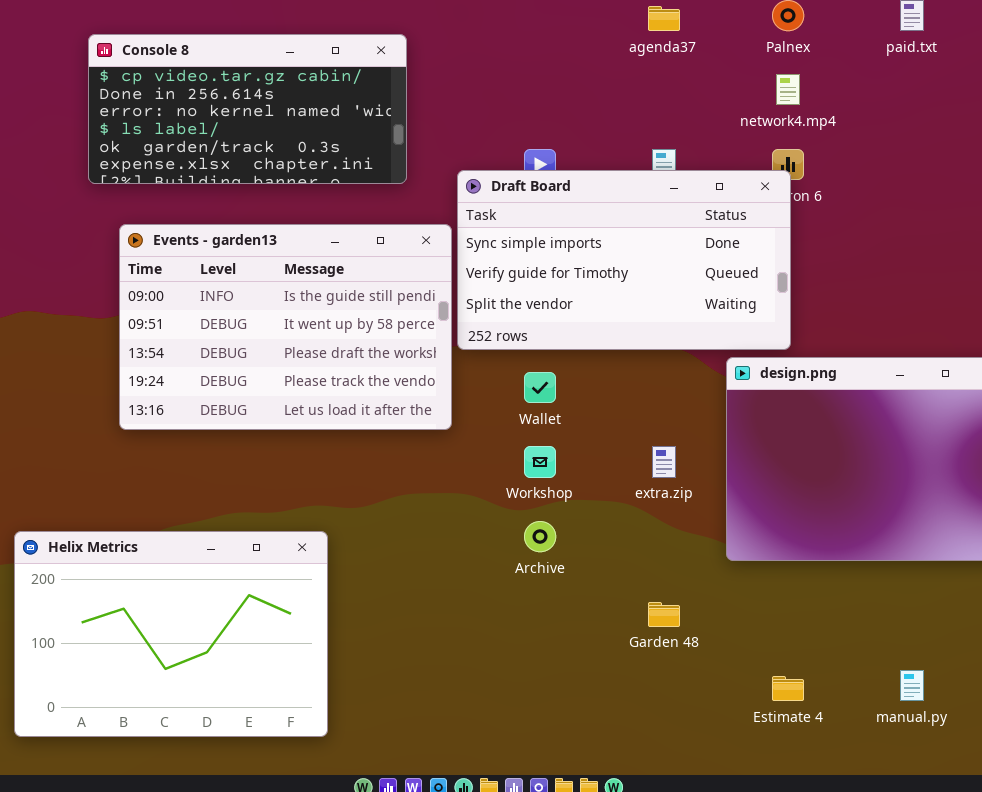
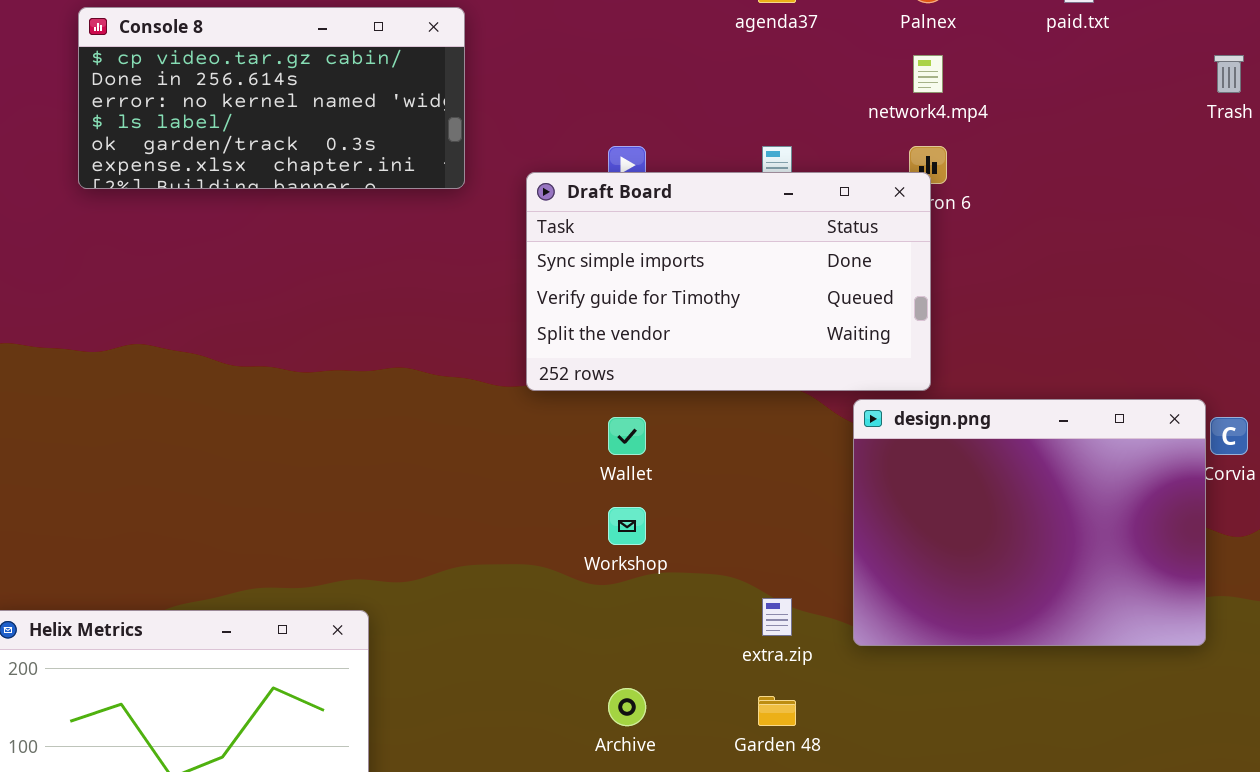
Events - garden13: [119,224,452,430] -> none, closed
extra.zip: [652,446,676,478] -> [762,598,792,636], moved
Archive: [524,521,556,552] -> [608,688,646,726], moved

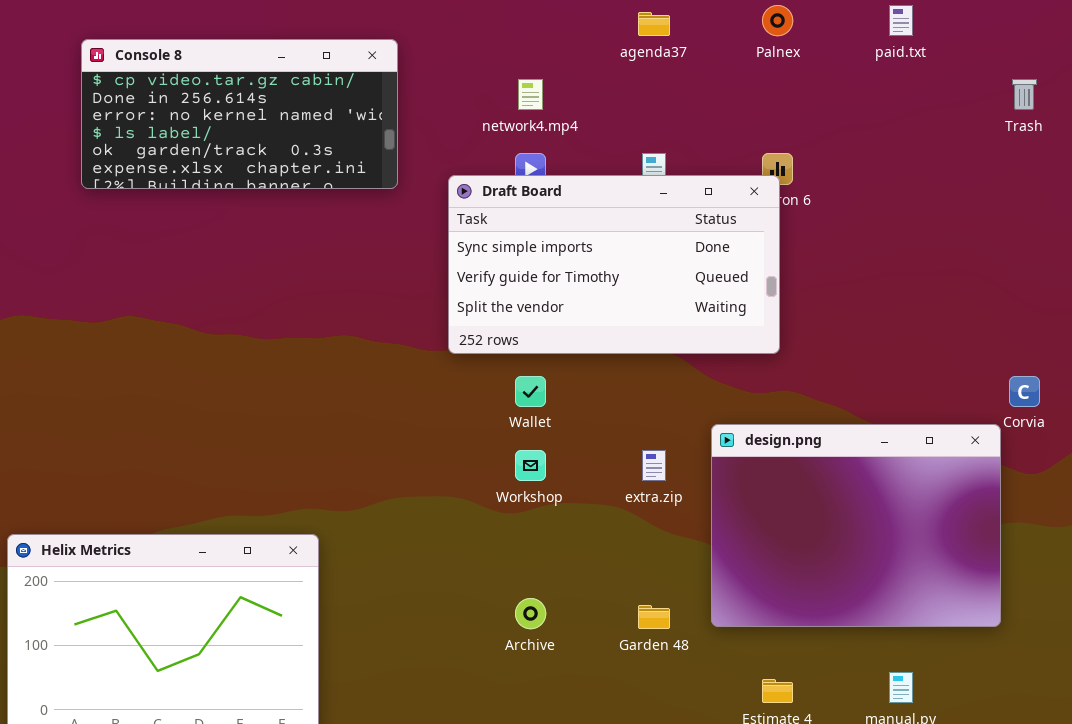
network4.mp4: [913,55,943,93] -> [518,79,543,110], moved
design.png: [853,399,1206,646] -> [711,424,1001,627], moved
extra.zip: [762,598,792,636] -> [642,450,666,481], moved

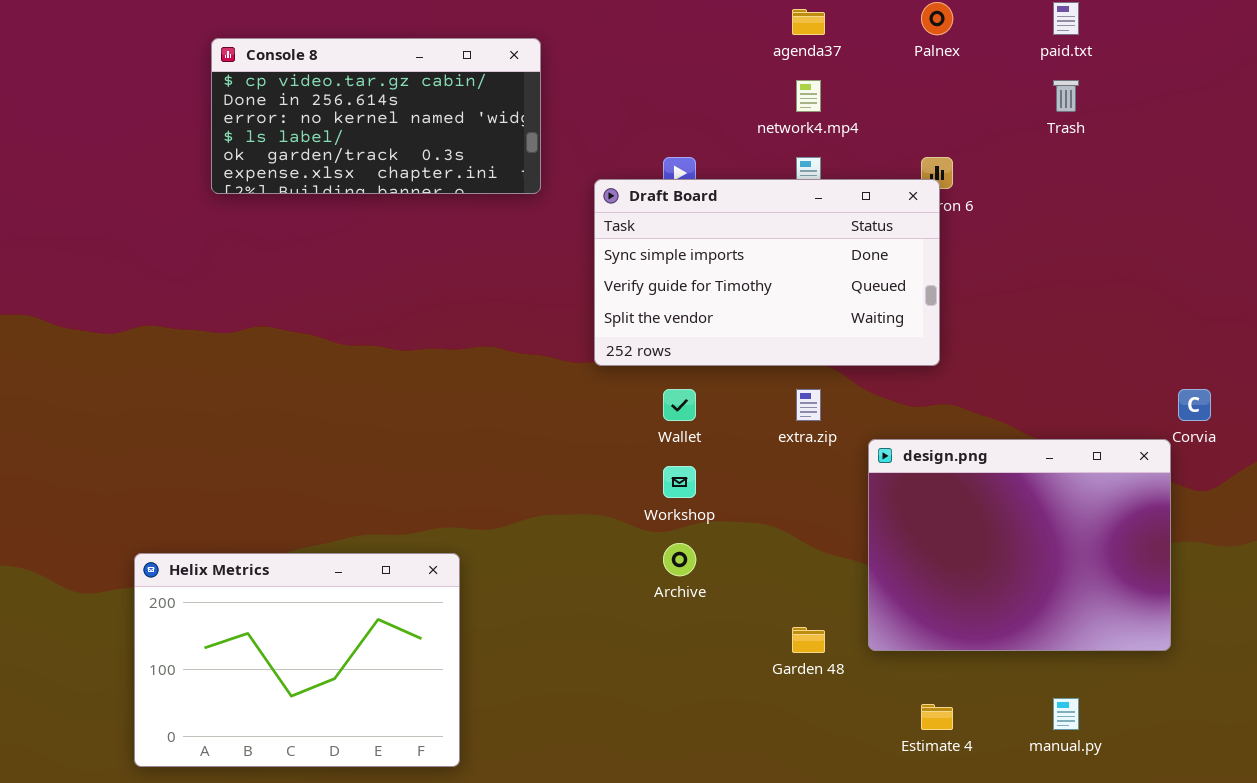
network4.mp4: [518,79,543,110] -> [796,80,821,112], moved
Trash: [1012,79,1037,110] -> [1053,80,1079,112], moved
extra.zip: [642,450,666,481] -> [796,389,821,421], moved
Archive: [515,598,546,629] -> [663,543,696,576], moved

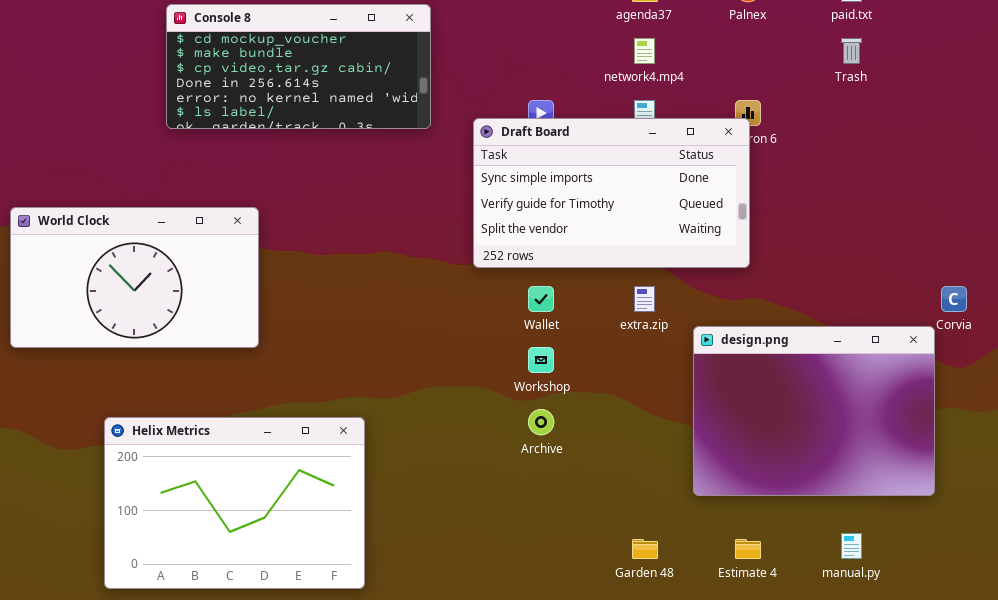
Console 8: [211,38,541,194] -> [166,4,431,129], scrolled up 2 rows
World Clock: none -> [10,207,259,348], opened
Garden 48: [792,627,825,653] -> [632,539,658,559], moved

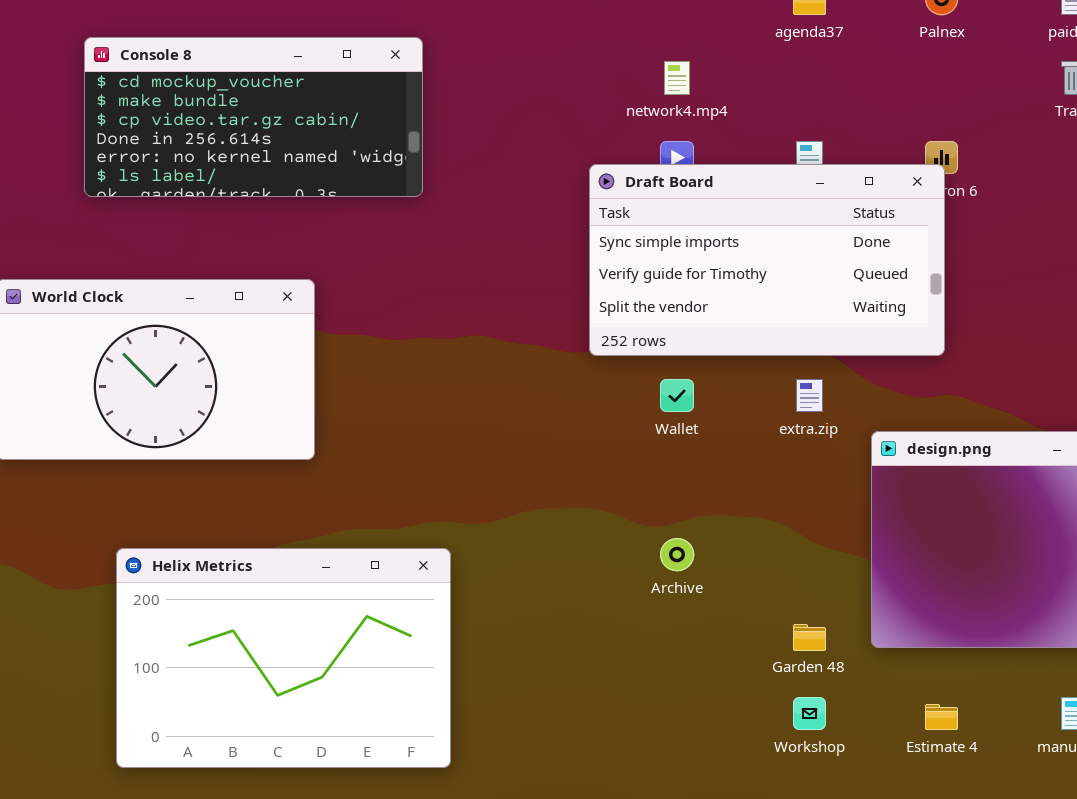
Console 8: [166,4,431,129] -> [84,37,423,197], moved
network4.mp4: [634,38,655,64] -> [664,61,690,95], moved
Workshop: [528,347,554,373] -> [793,697,826,730], moved
Garden 48: [632,539,658,559] -> [793,624,826,651], moved

